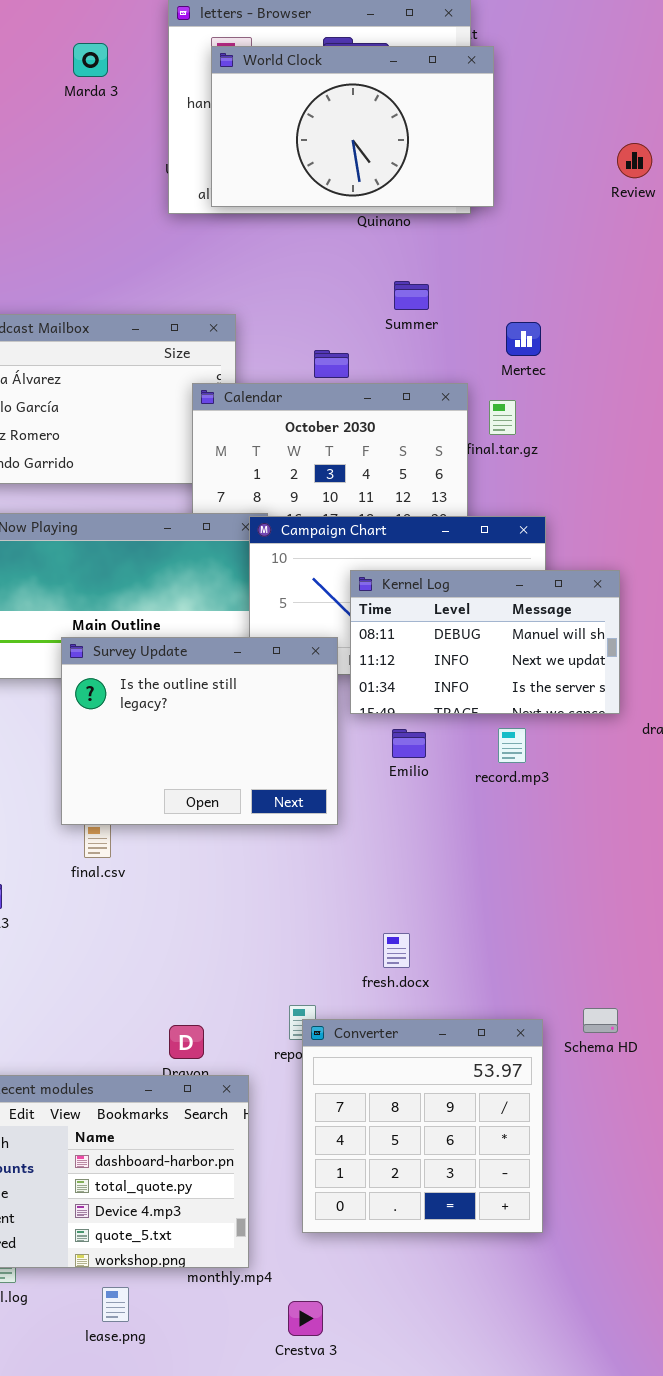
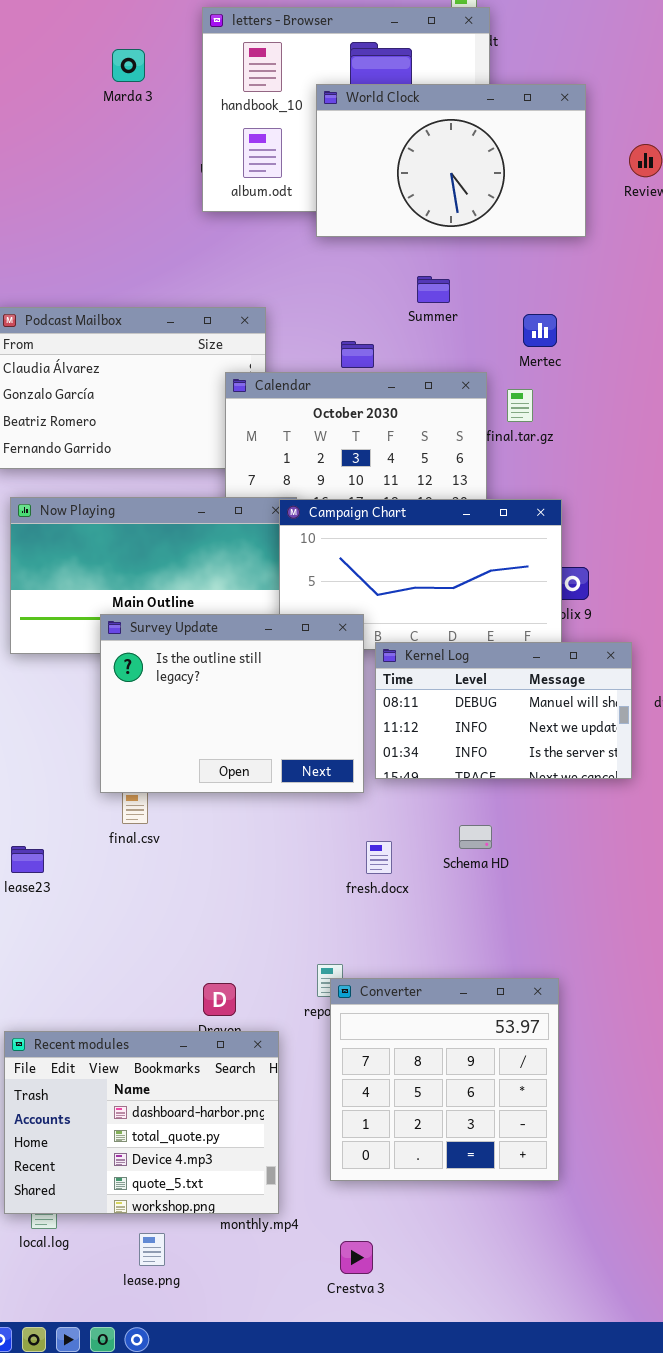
World Clock: [211,46,494,207] -> [316,84,586,237], moved
Kernel Log: [350,570,620,714] -> [375,642,632,779], moved
fresh.docx: [383,933,410,968] -> [366,841,392,874], moved
Schema HD: [583,1008,618,1033] -> [459,825,492,849], moved
Crestva 3: [288,1301,323,1336] -> [340,1241,373,1274], moved

